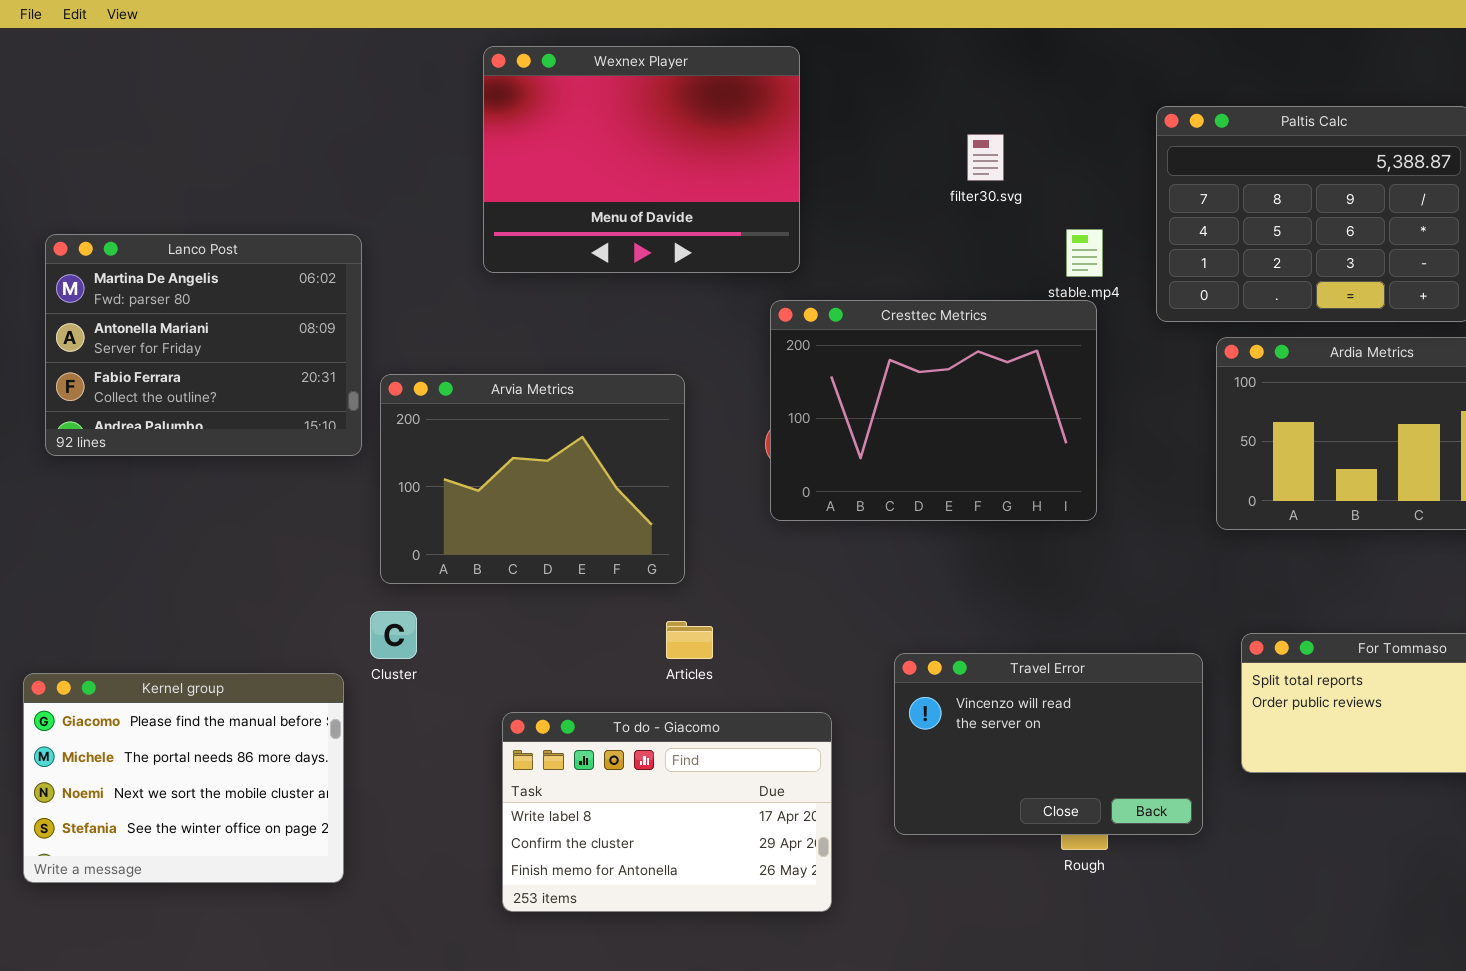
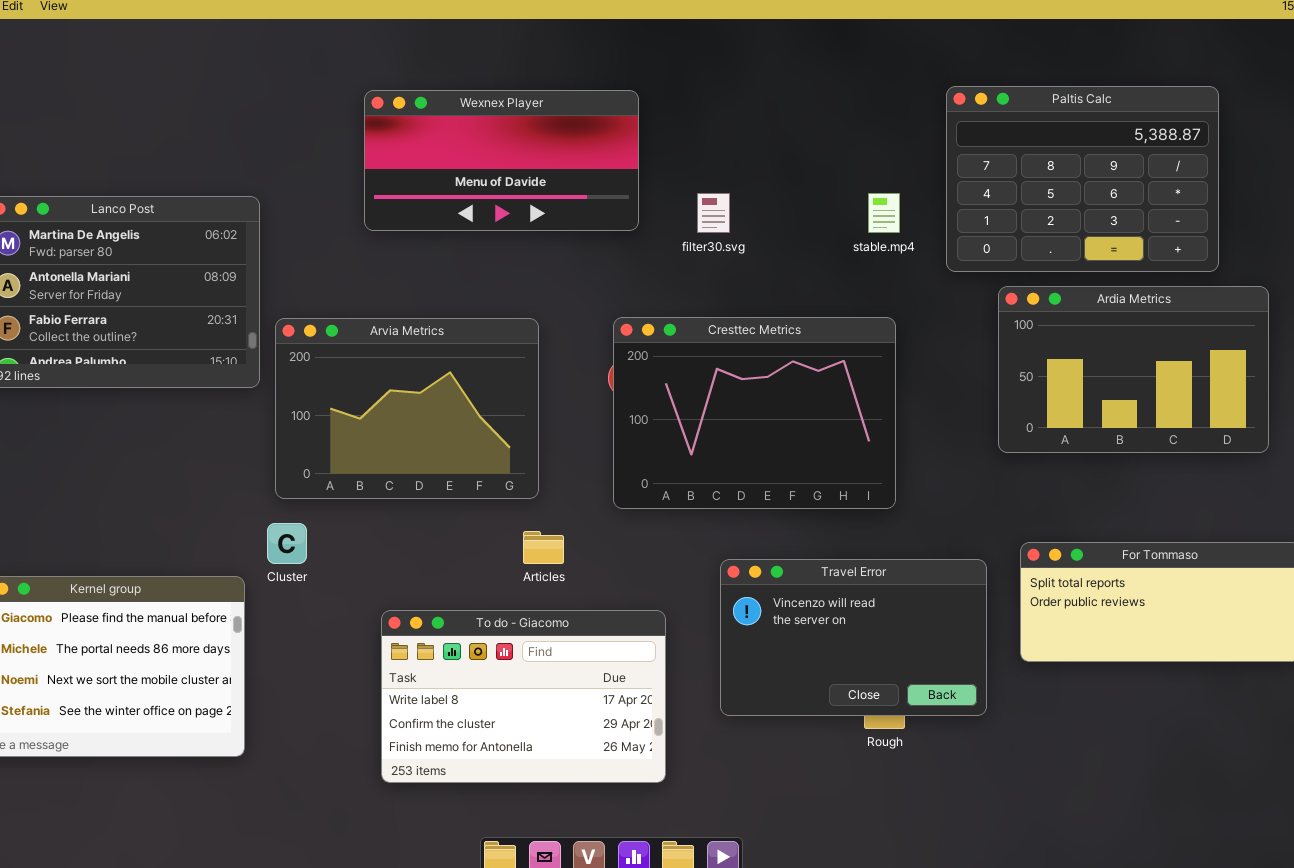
Wexnex Player: [483,46,800,273] -> [364,90,639,231], resized
filter30.svg: [967,134,1004,181] -> [697,193,730,233], moved
Cresttec Metrics: [770,300,1097,521] -> [613,317,896,509], moved

